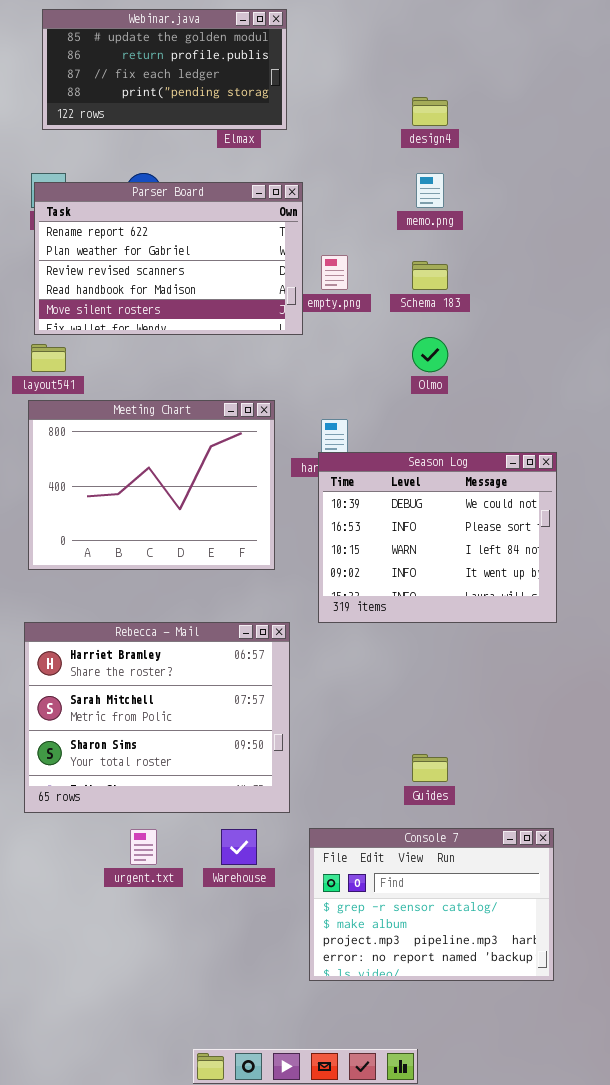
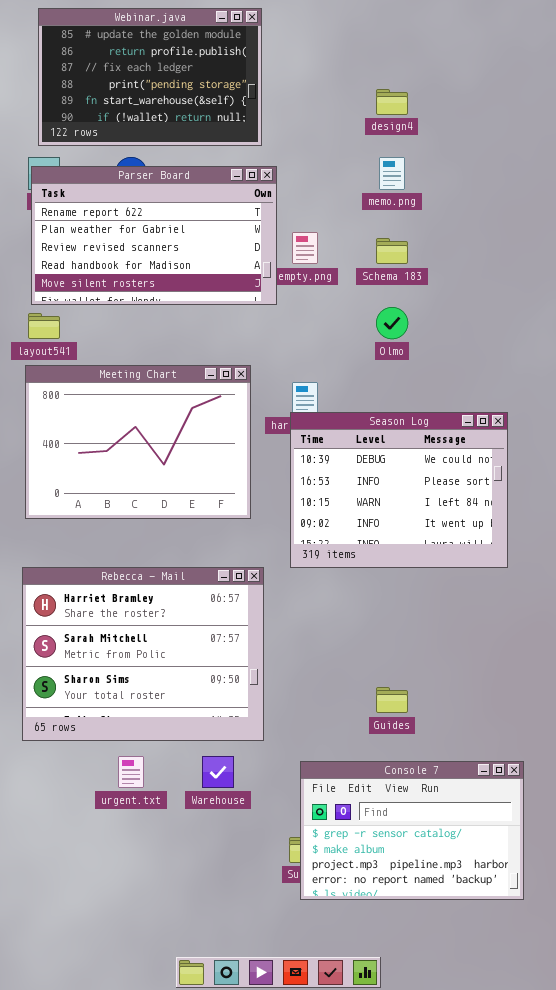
Webinar.java: [42,9,287,130] -> [38,8,262,146], resized
Console 7: [309,828,554,981] -> [300,761,524,900], moved

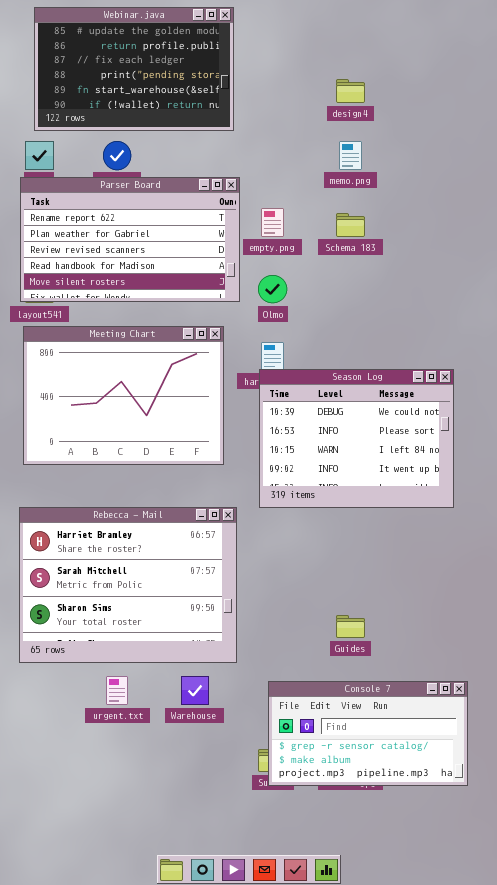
Parser Board: [31,166,277,305] -> [20,177,240,302], moved
Olmo: [376,307,408,339] -> [258,275,287,303], moved
Console 7: [300,761,524,900] -> [268,681,468,786], resized

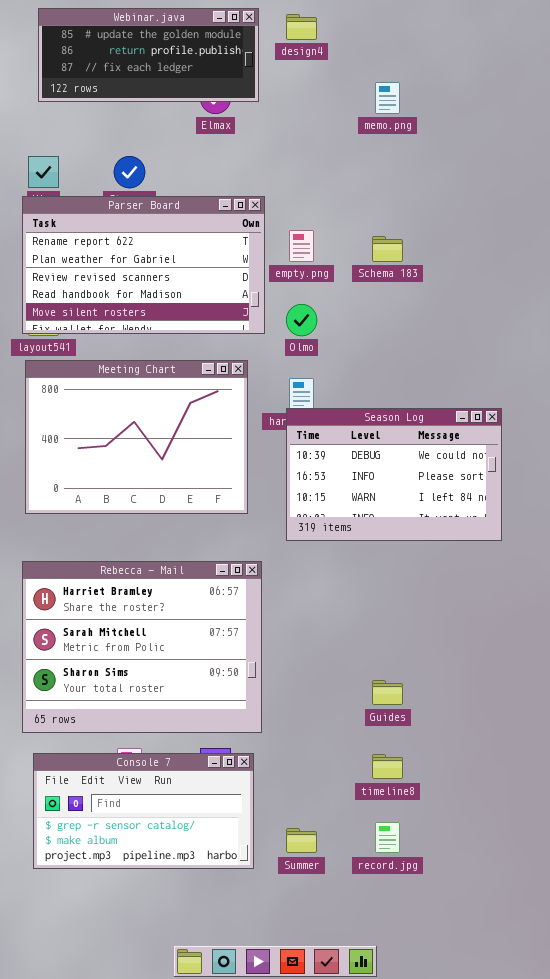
Webinar.java: [34,7,234,131] -> [38,8,259,102], resized
design4: [336,79,365,103] -> [286,14,317,40], moved
memo.png: [339,141,362,170] -> [375,82,400,114], moved
Season Log: [259,369,454,508] -> [286,408,502,541], resized
Console 7: [268,681,468,786] -> [33,753,254,869], moved

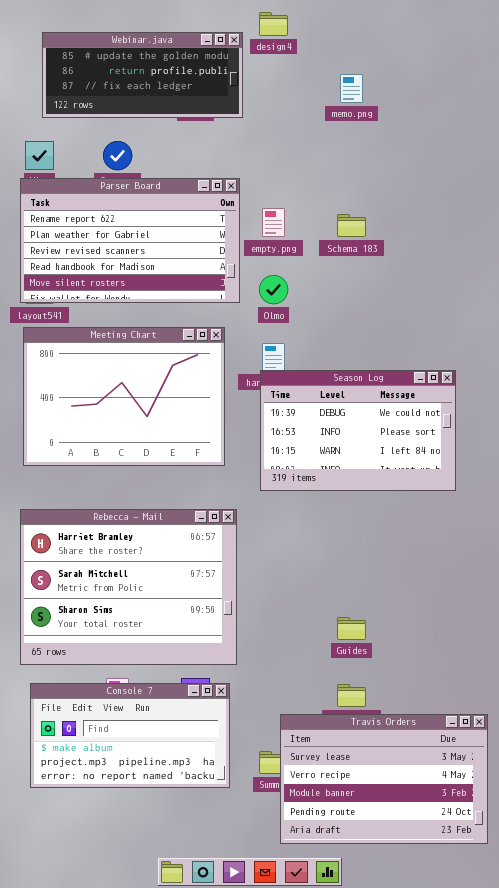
Webinar.java: [38,8,259,102] -> [42,32,243,118], moved
Console 7: [33,753,254,869] -> [30,683,230,788], scrolled down 1 row
Travis Orders: none -> [280,714,488,844], opened

